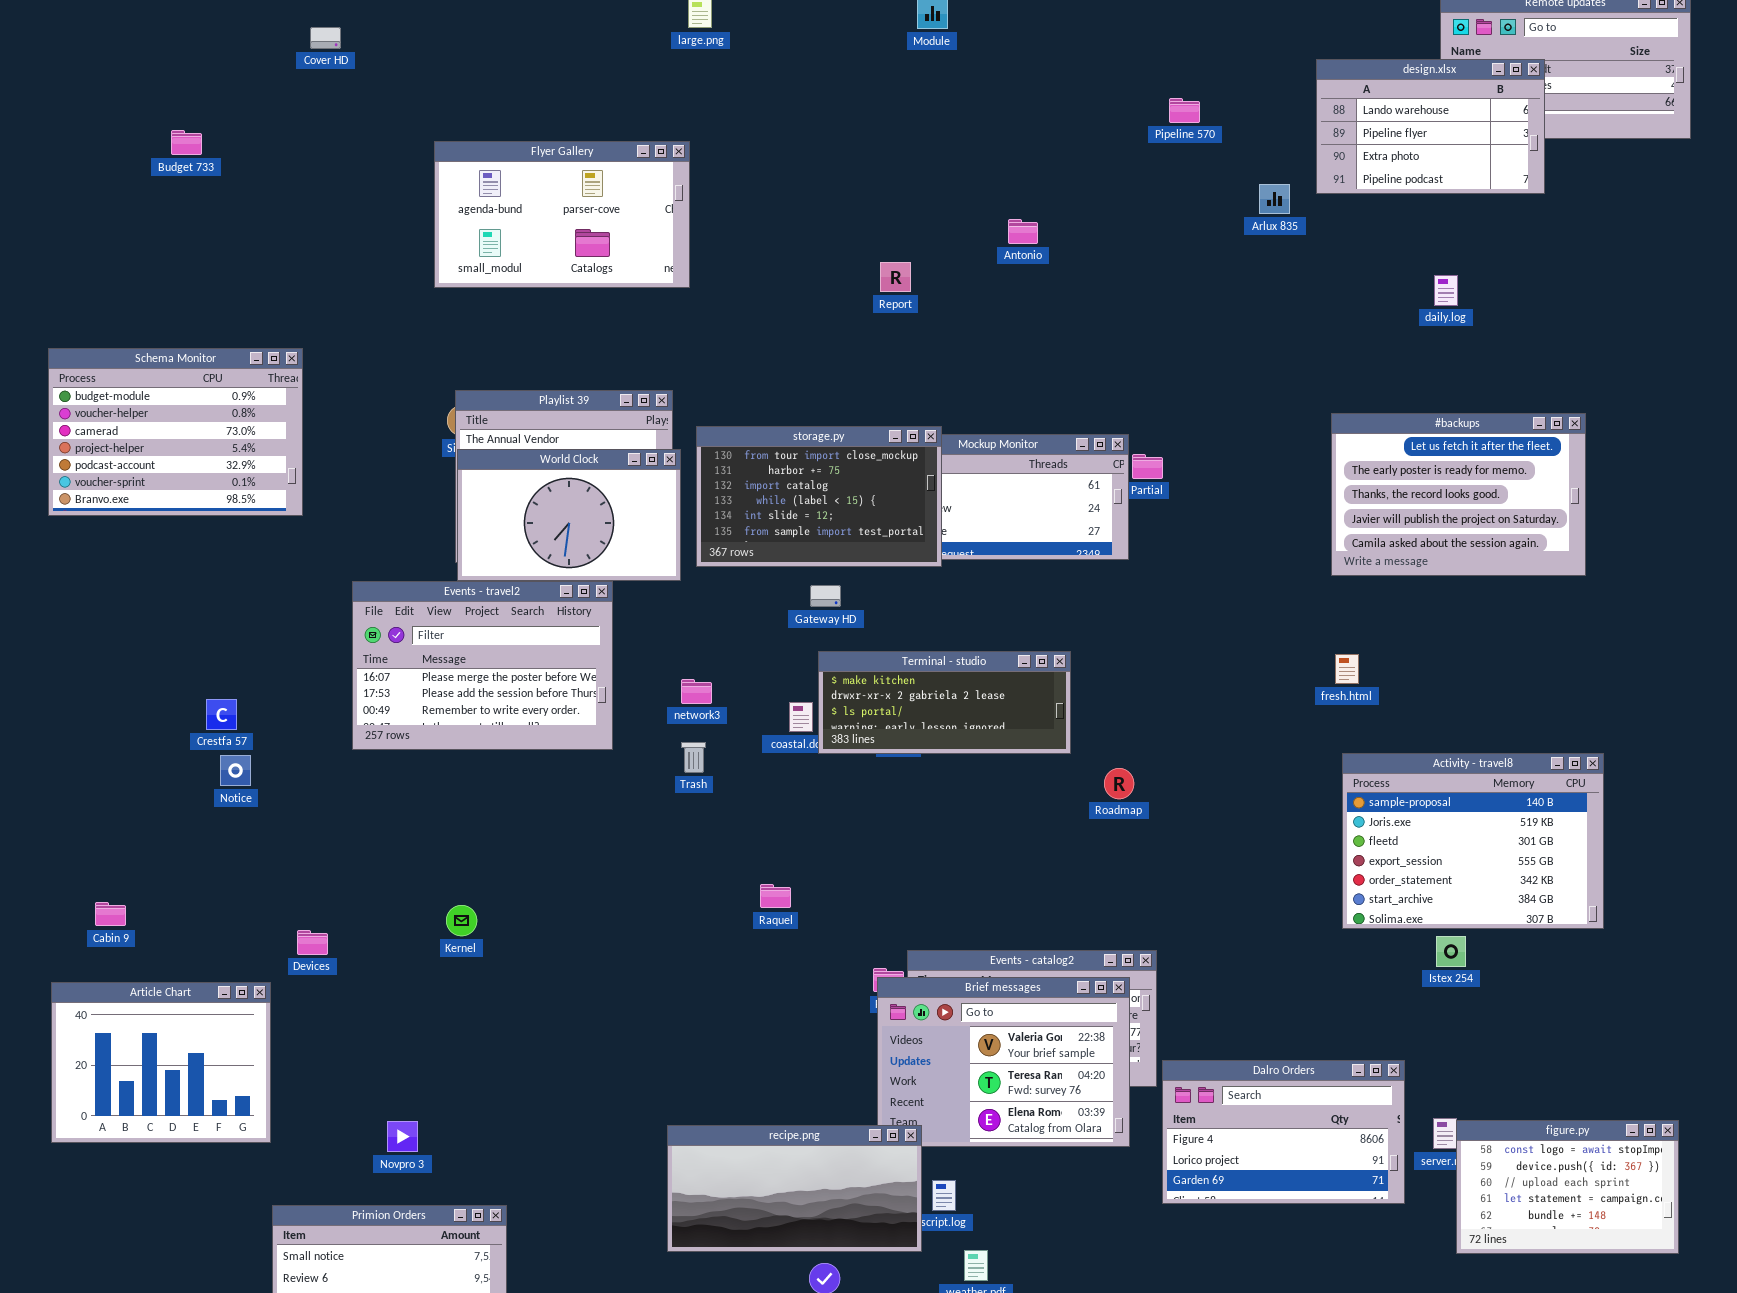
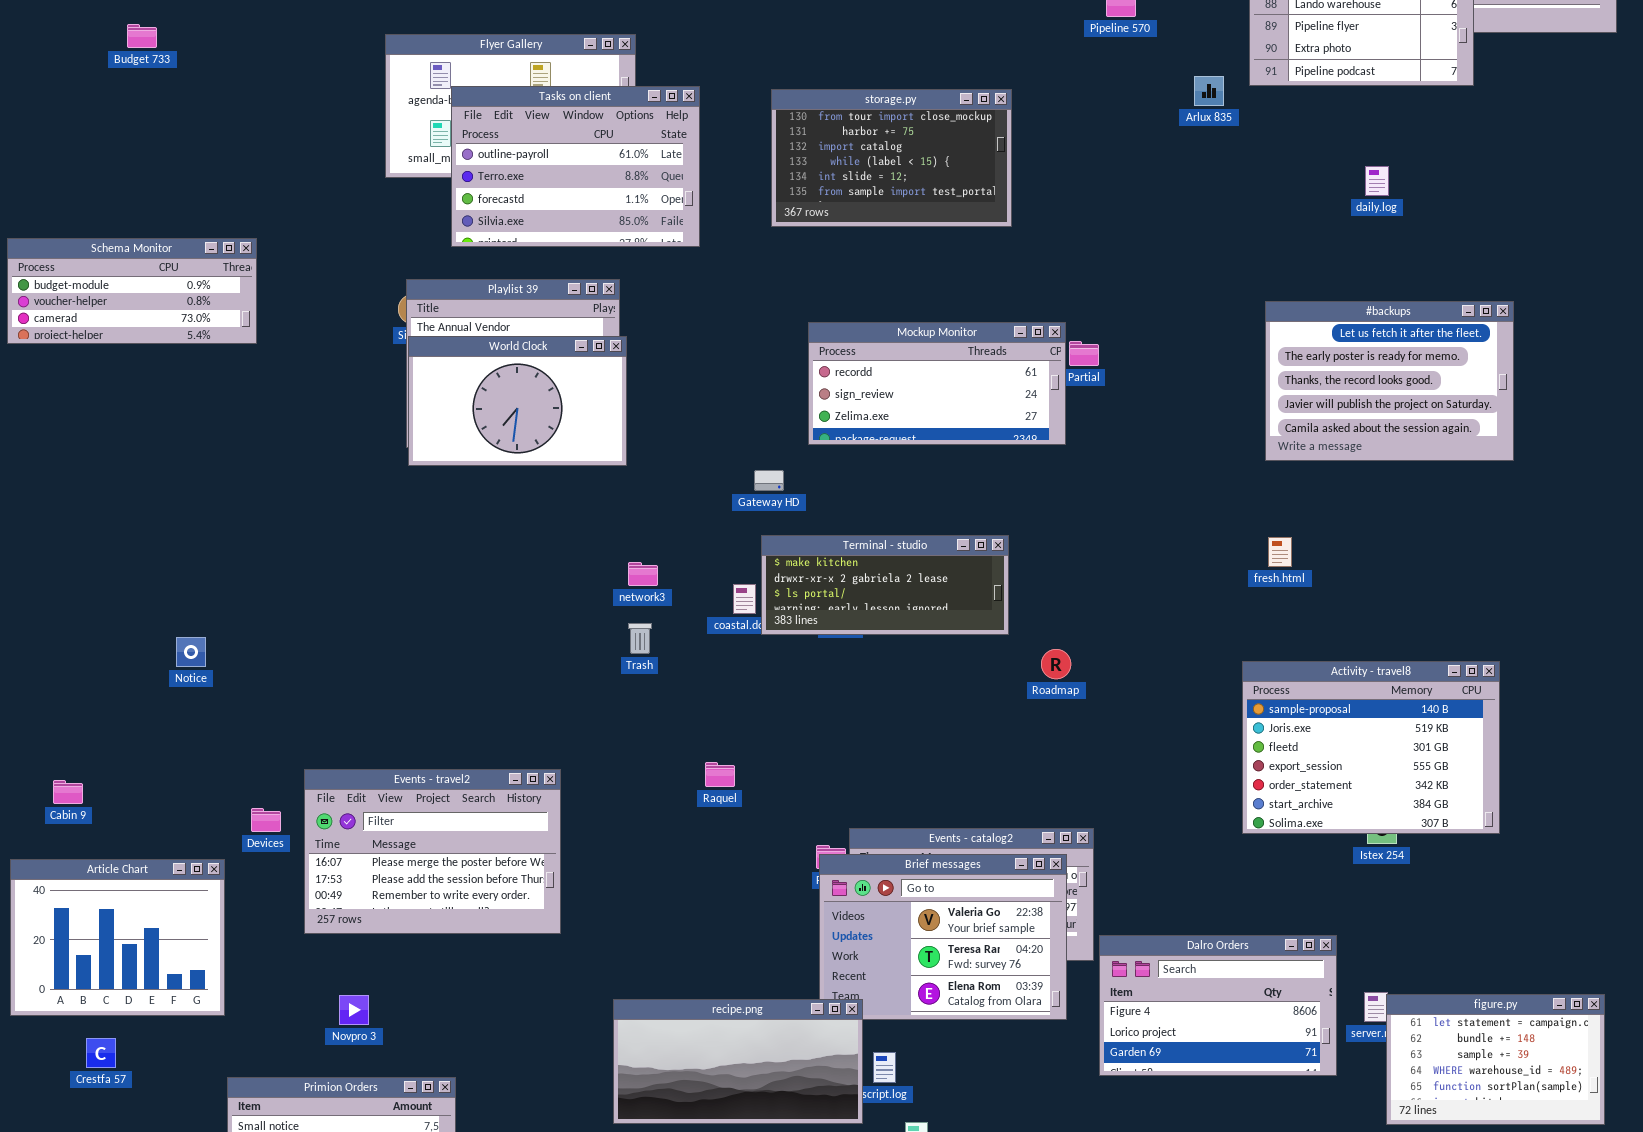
Tasks on client: none -> [451,86,700,247], opened
Schema Monitor: [48,348,303,516] -> [7,238,257,344], resized
storage.py: [696,426,942,567] -> [771,89,1012,227], moved
Events - travel2: [352,581,613,750] -> [304,769,561,934], moved
Crestfa 57: [206,699,237,730] -> [86,1038,116,1068], moved
Activity - travel8: [1342,753,1604,929] -> [1242,661,1500,834], moved
figure.py: [1456,1120,1679,1254] -> [1386,994,1605,1125], scrolled down 3 rows

